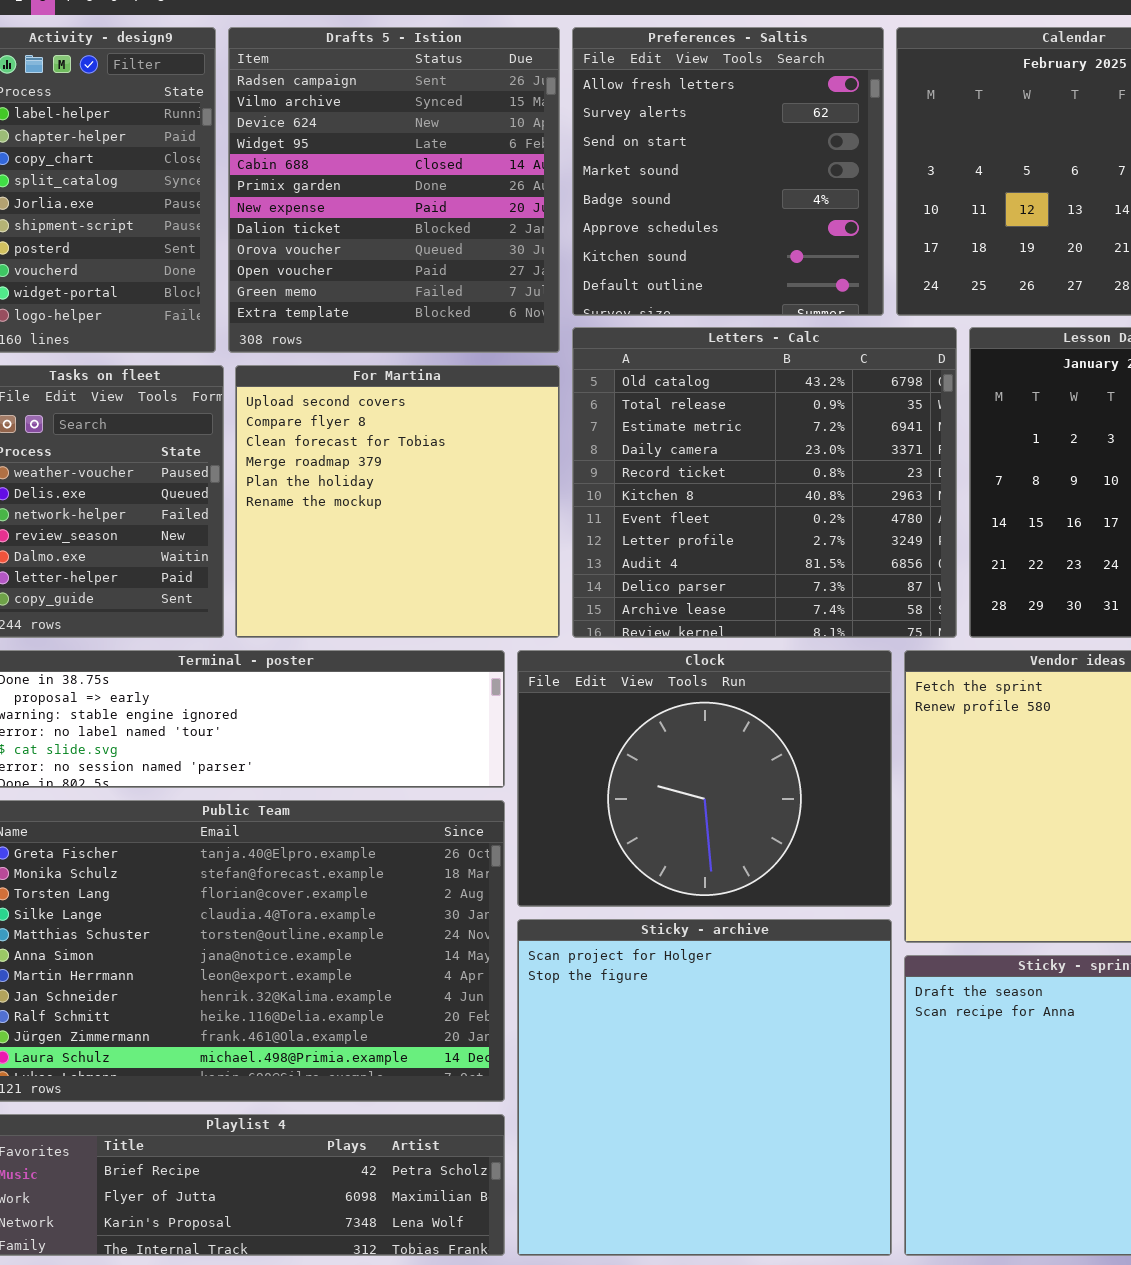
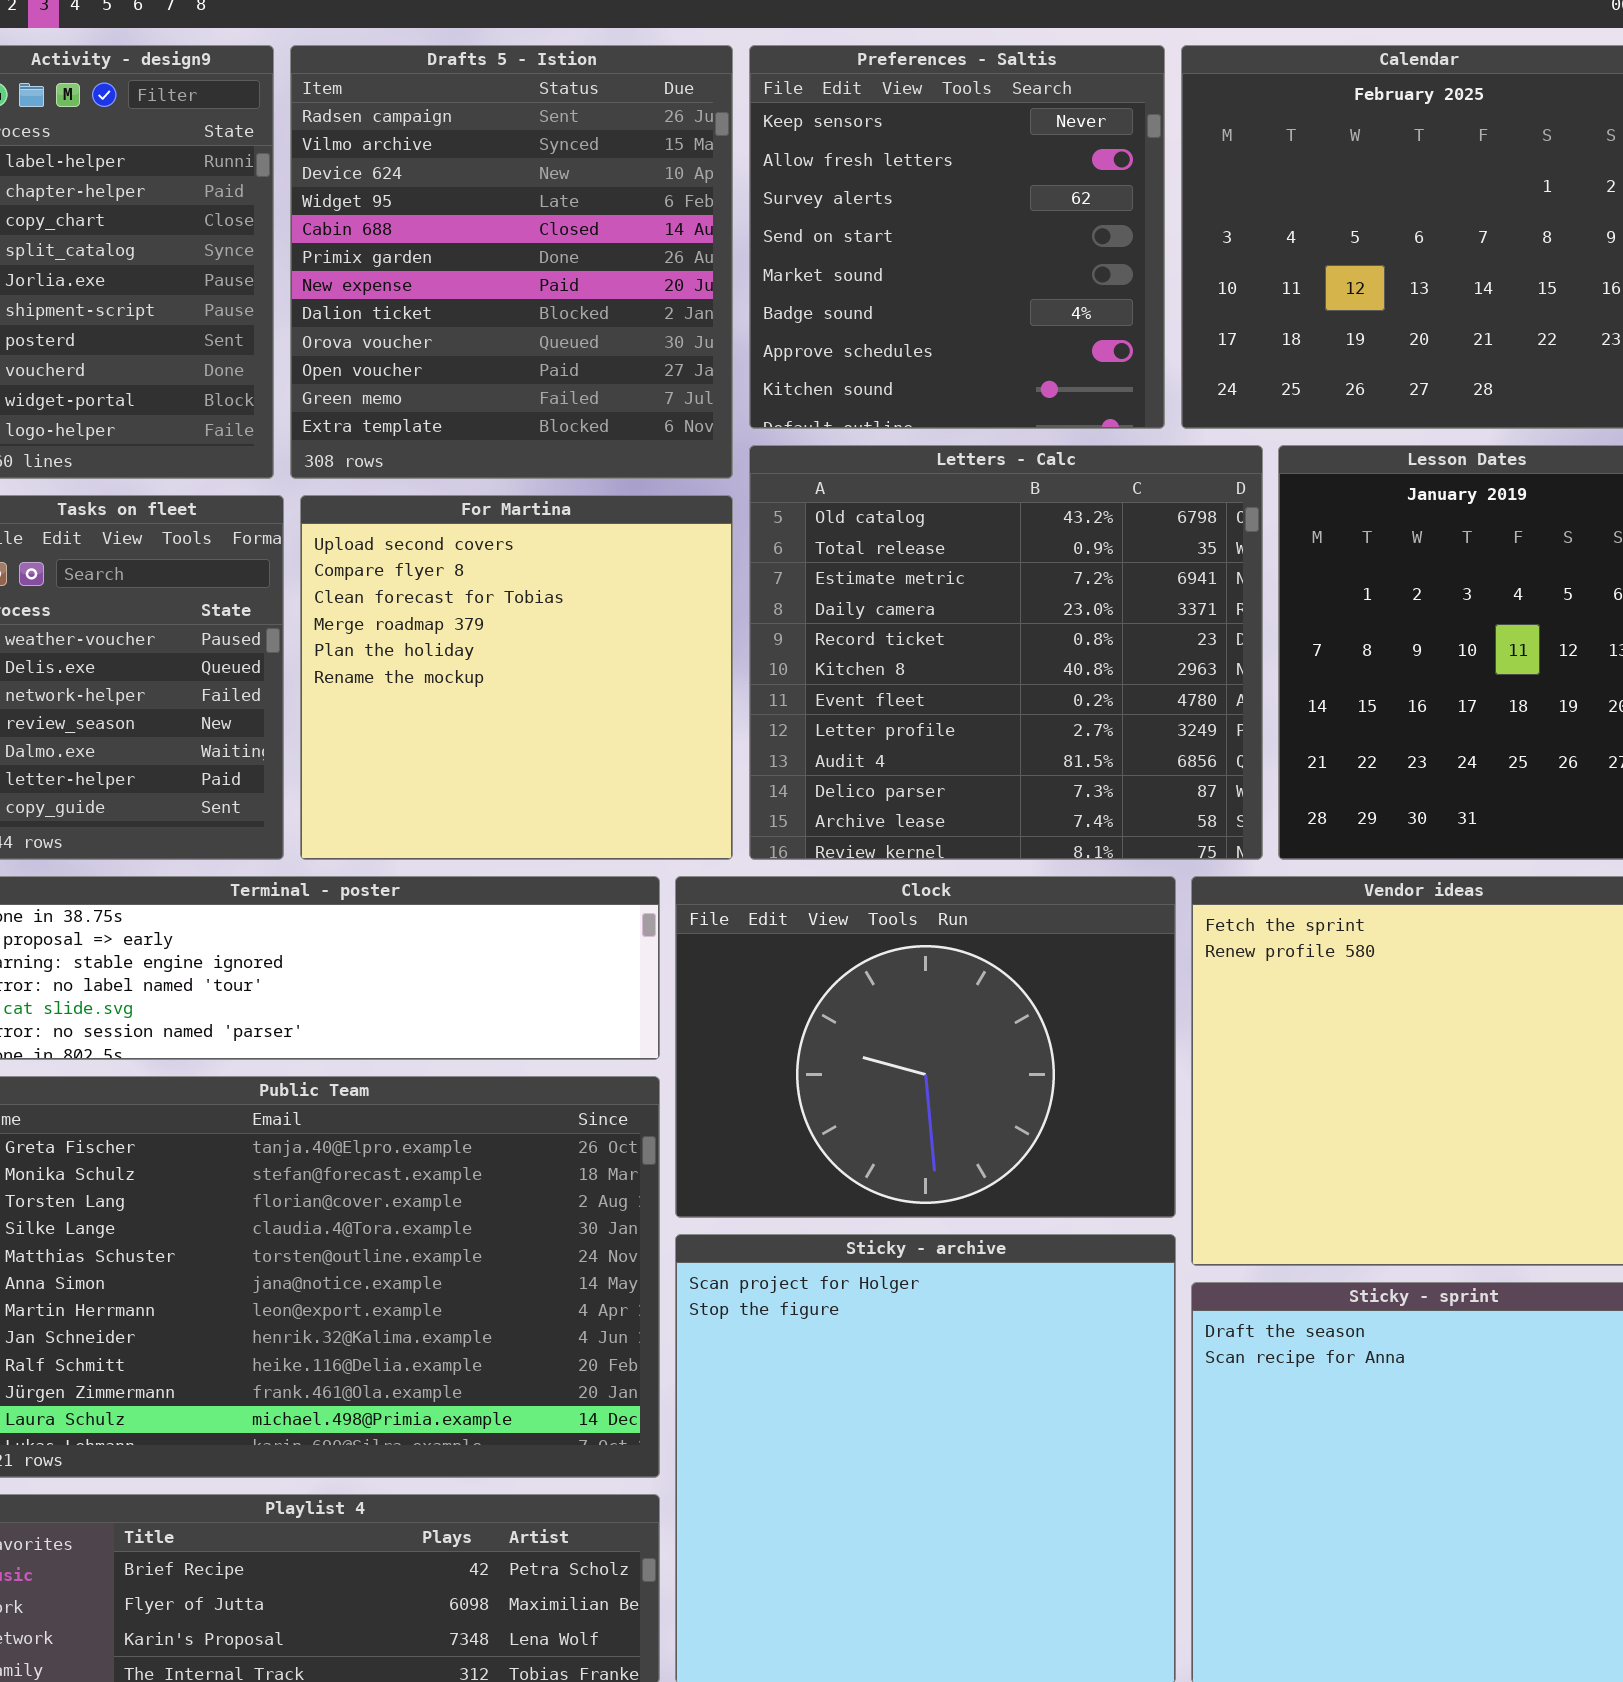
Preferences - Saltis: [572,27,884,316] -> [749,45,1165,429], scrolled up 1 row

